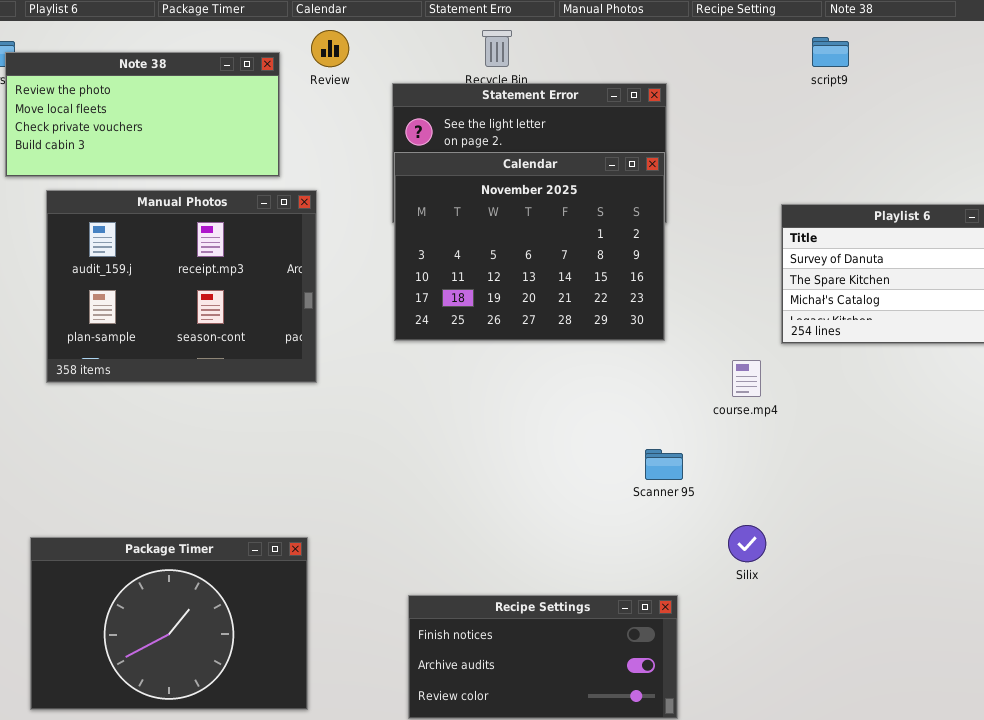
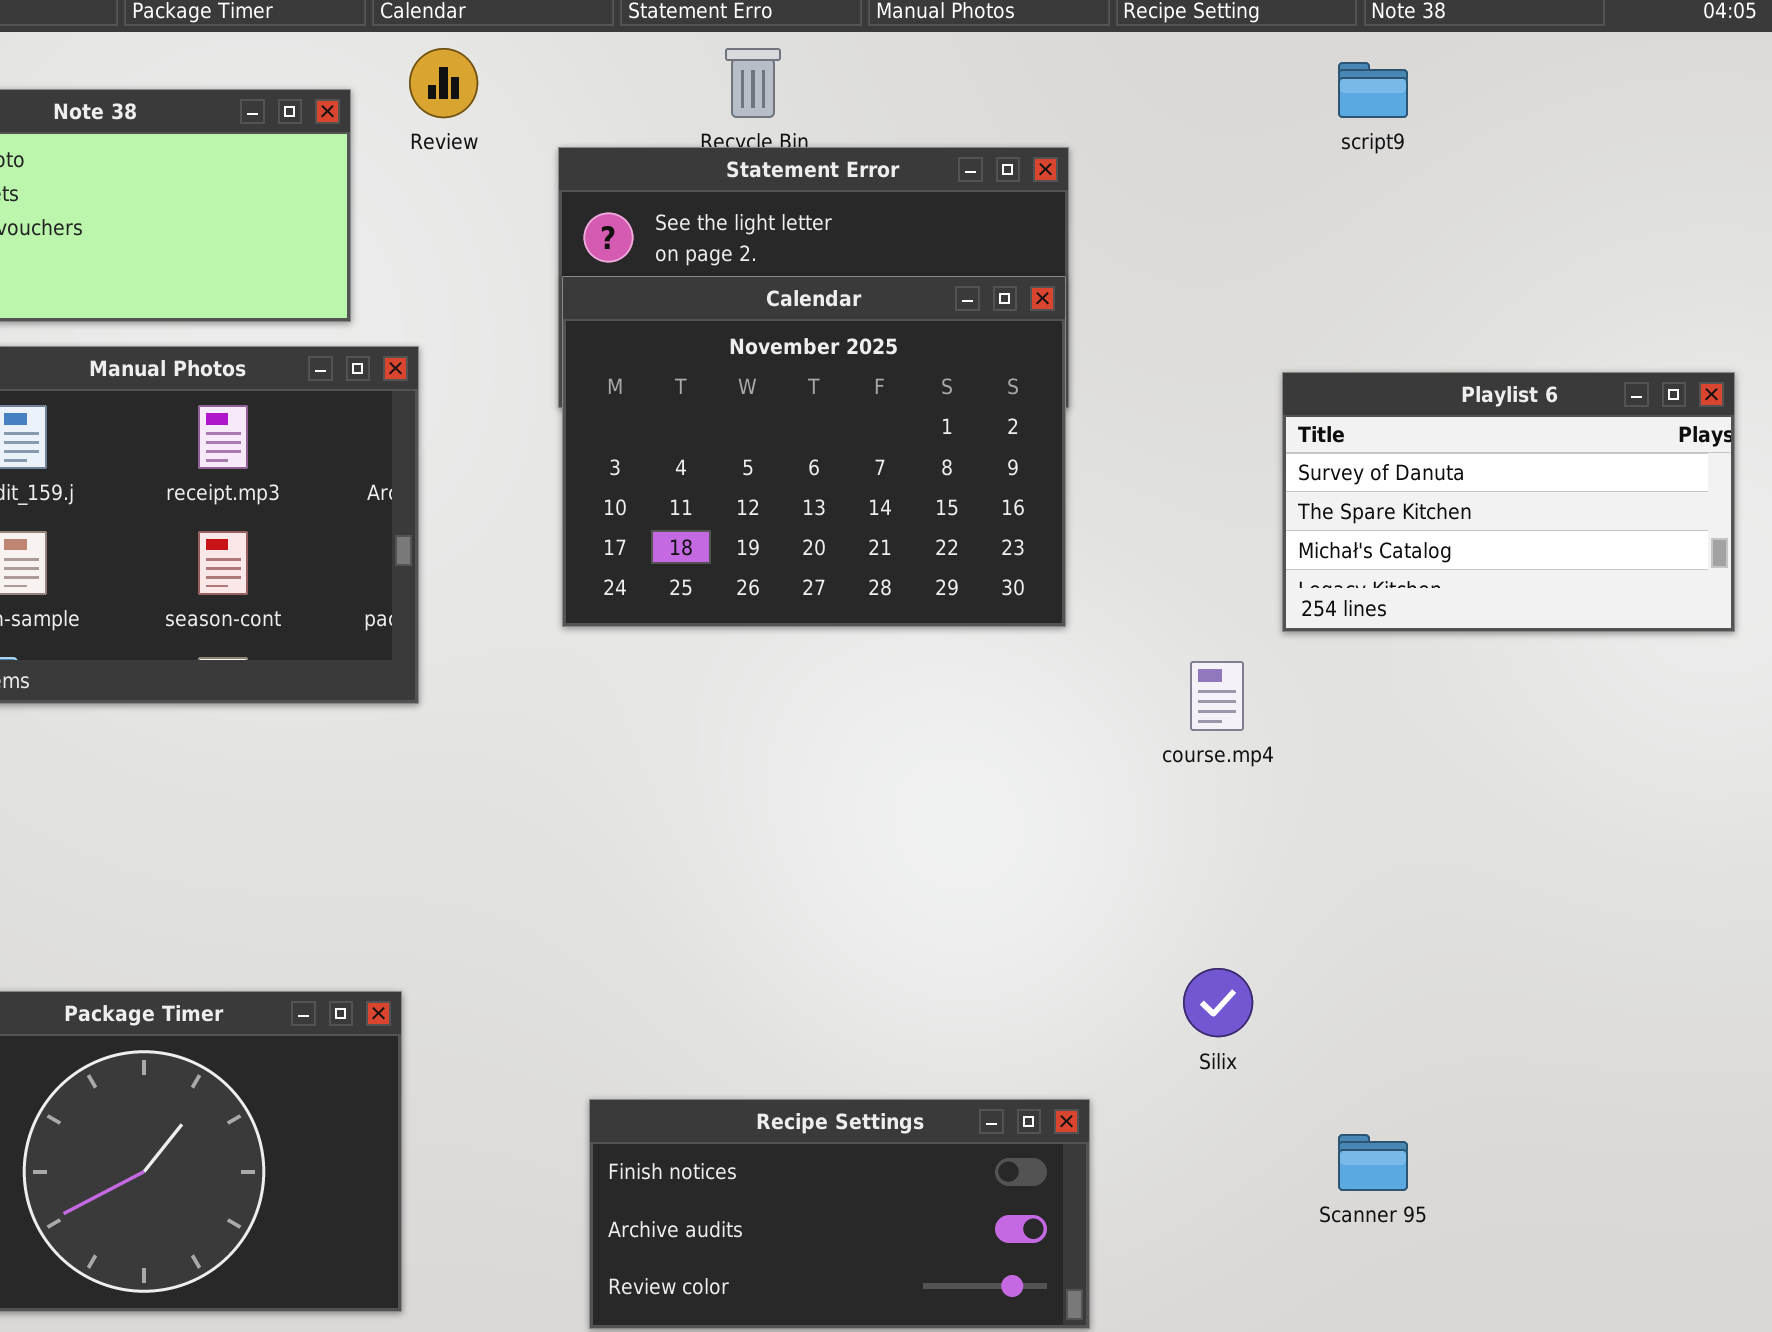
Scanner 95: [645,449,683,480] -> [1338,1134,1408,1191], moved

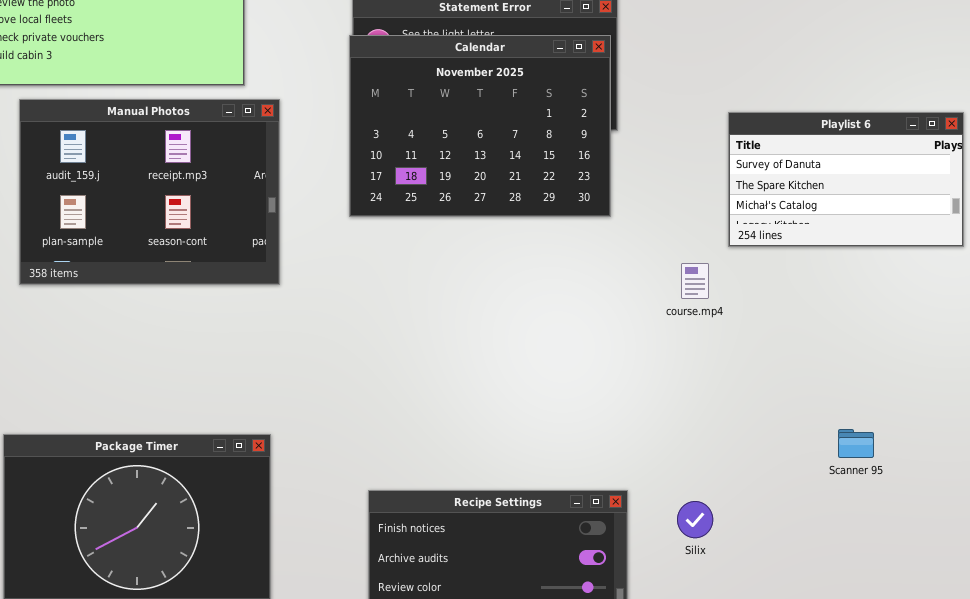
Calendar: [562,276,1066,627] -> [349,35,611,217], moved
Silix: [1183,968,1253,1037] -> [677,501,713,538], moved
Scanner 95: [1338,1134,1408,1191] -> [838,429,874,458], moved

